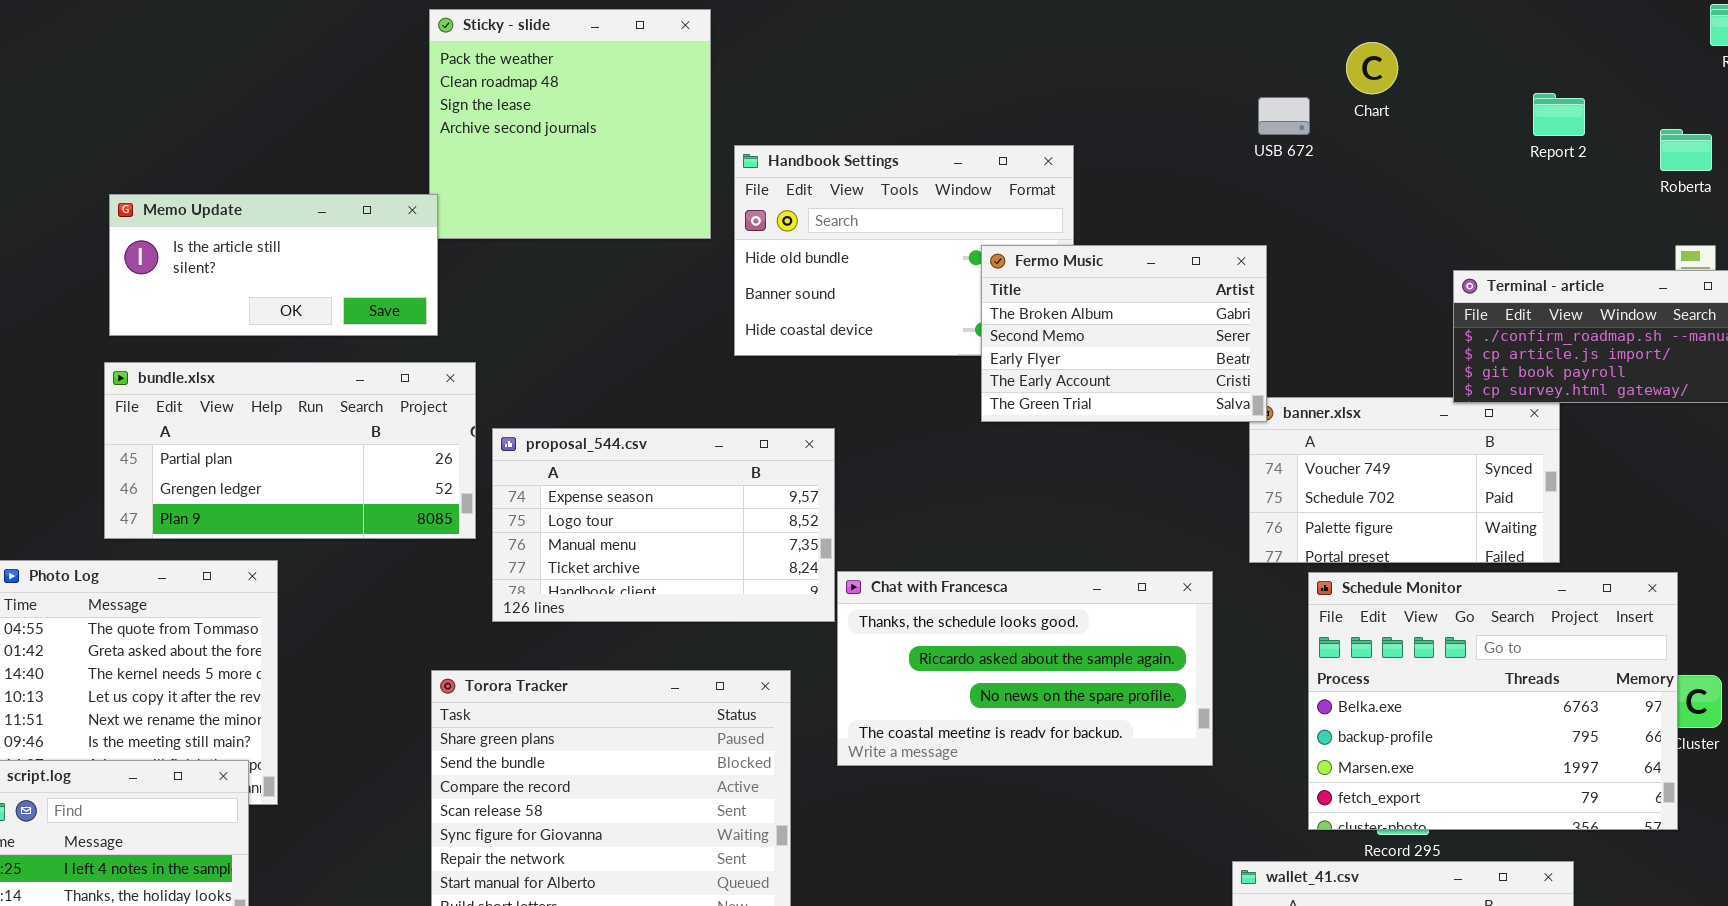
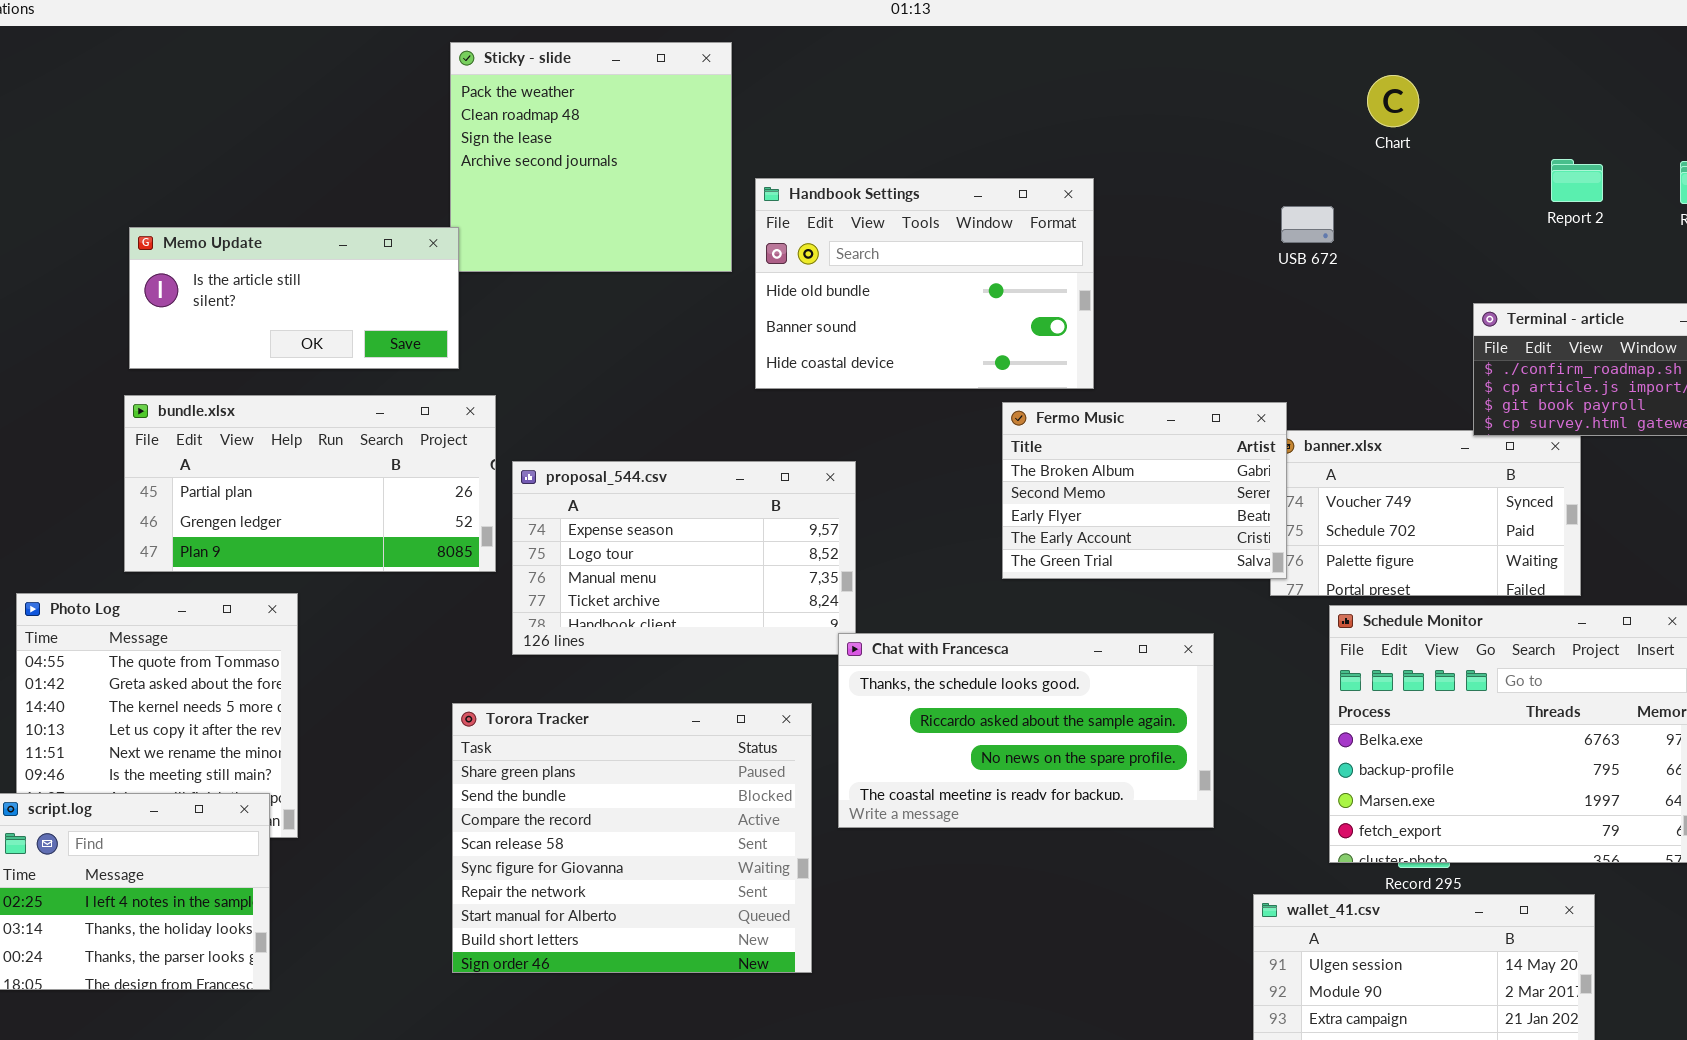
Report 2: [1533,93,1585,136] -> [1551,159,1603,202], moved
USB 672: [1258,97,1310,135] -> [1281,206,1334,243], moved
Fermo Music: [981,245,1267,422] -> [1002,402,1287,579], moved
Chat with Francesca: [837,571,1213,766] -> [838,633,1214,828], moved

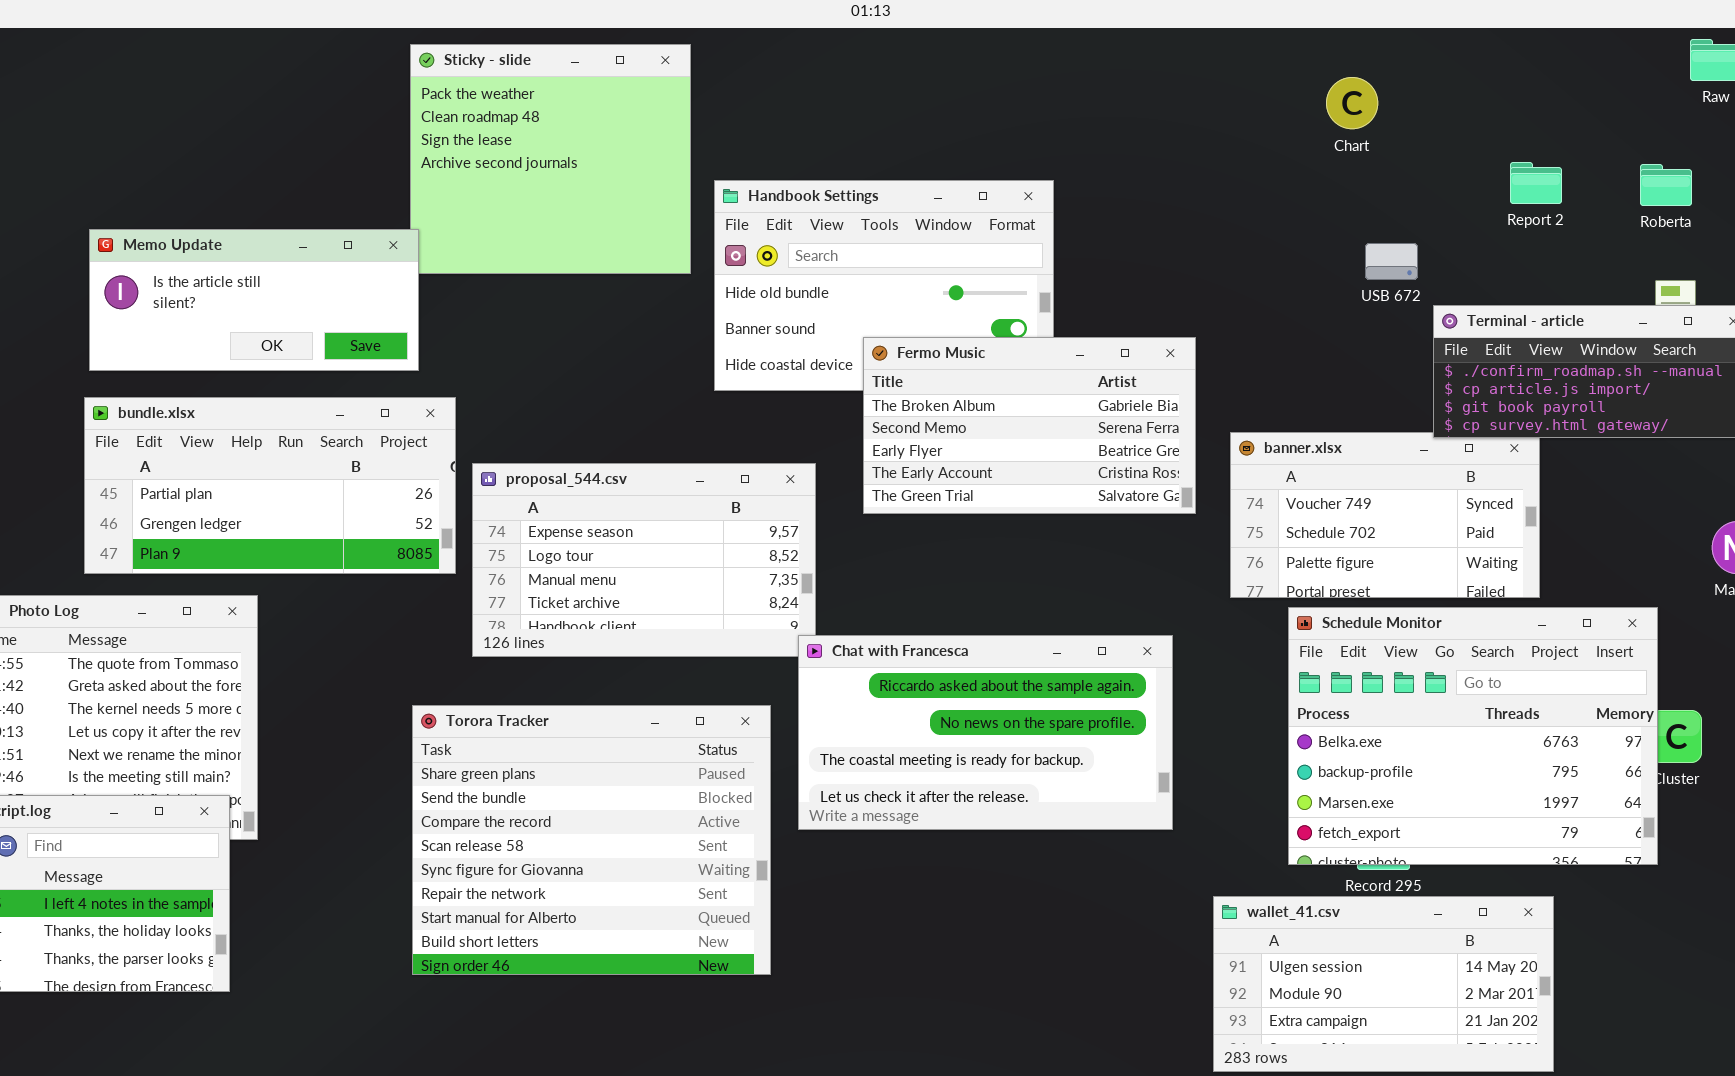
USB 672: [1281,206,1334,243] -> [1365,243,1418,280], moved
Fermo Music: [1002,402,1287,579] -> [863,337,1196,514], moved, resized
Chat with Francesca: [838,633,1214,828] -> [798,635,1173,830], scrolled down 1 row

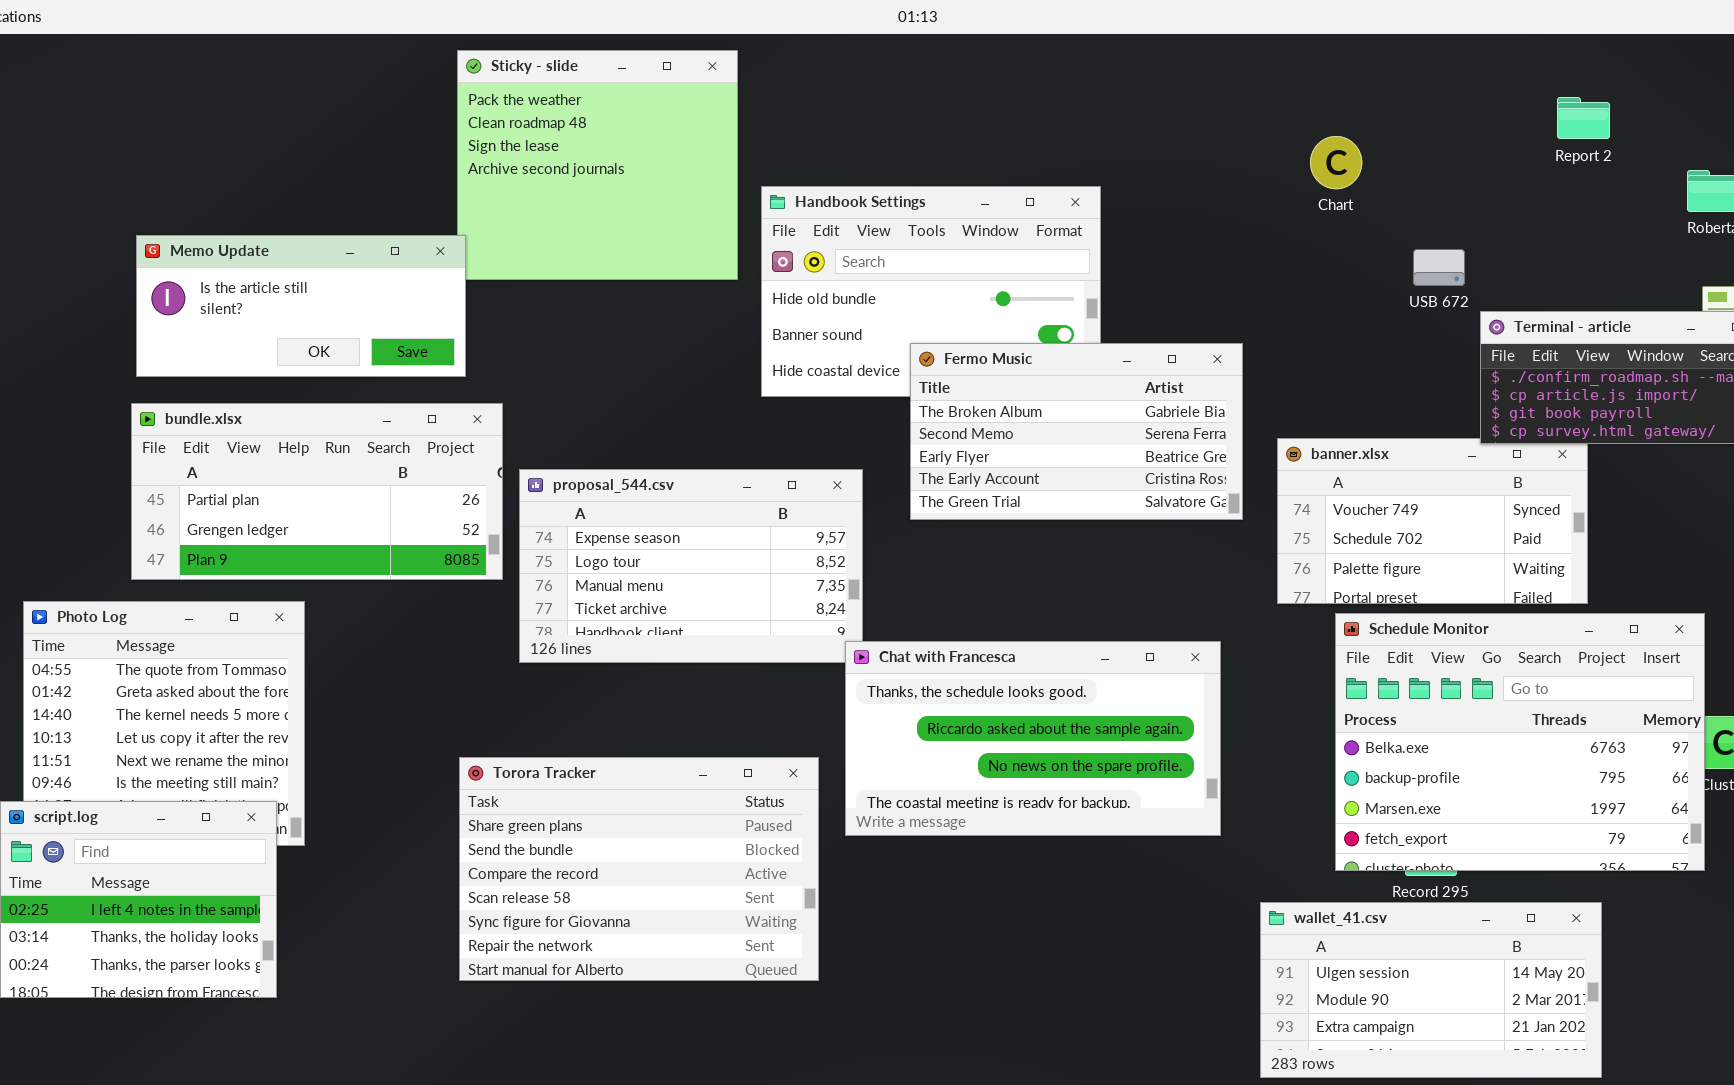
Chart: [1326,77,1378,129] -> [1310,136,1362,189], moved
Report 2: [1510,162,1562,204] -> [1557,97,1610,139], moved
Chat with Francesca: [798,635,1173,830] -> [845,641,1221,836], scrolled up 1 row
Torora Tracker: [412,705,771,975] -> [459,757,819,981], resized

